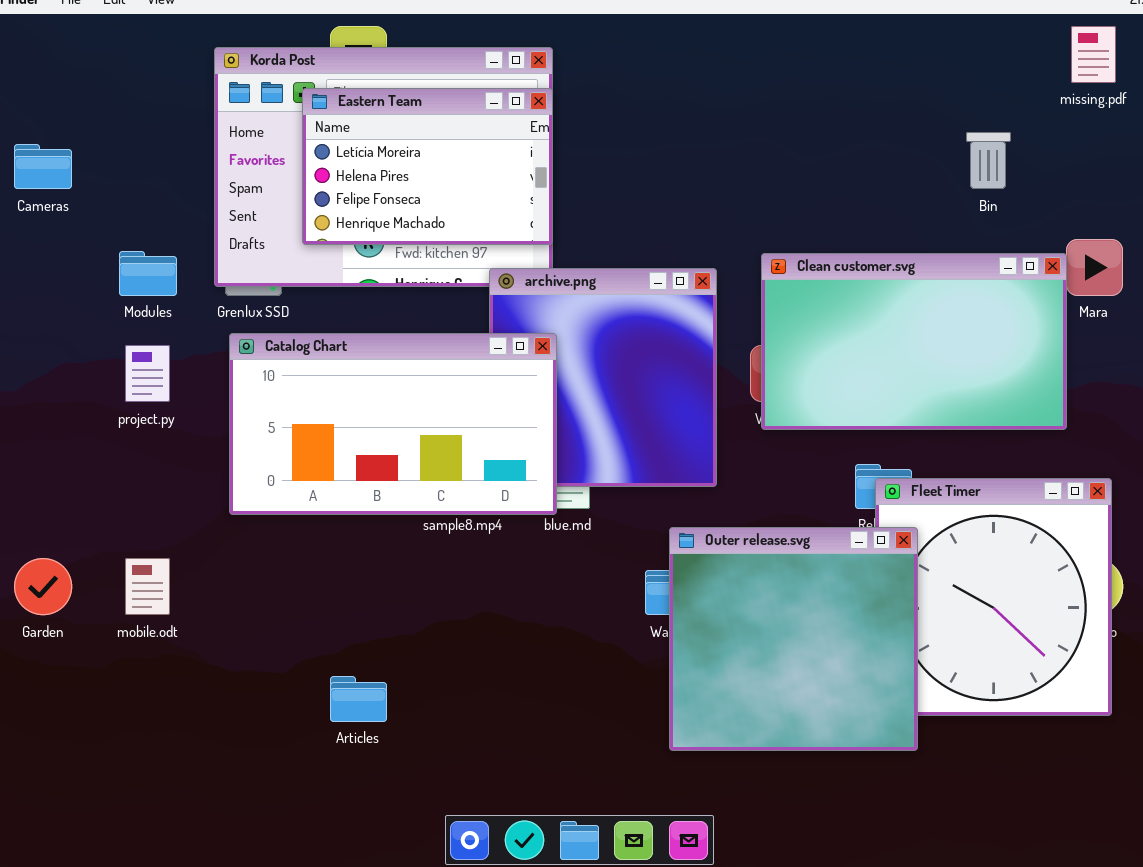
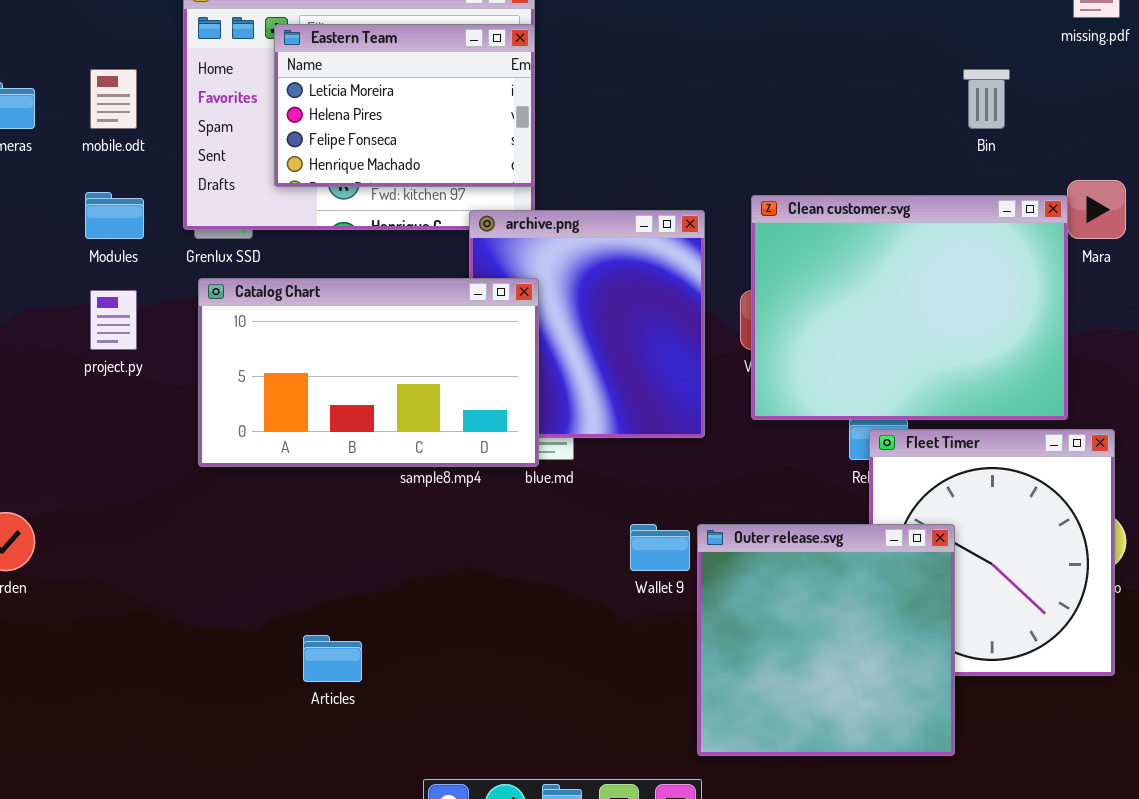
Clean customer.svg: [761,253,1067,430] -> [751,195,1068,420], resized
Outer release.svg: [669,527,918,751] -> [697,524,955,756], moved
mobile.odt: [125,558,170,615] -> [90,69,137,129], moved

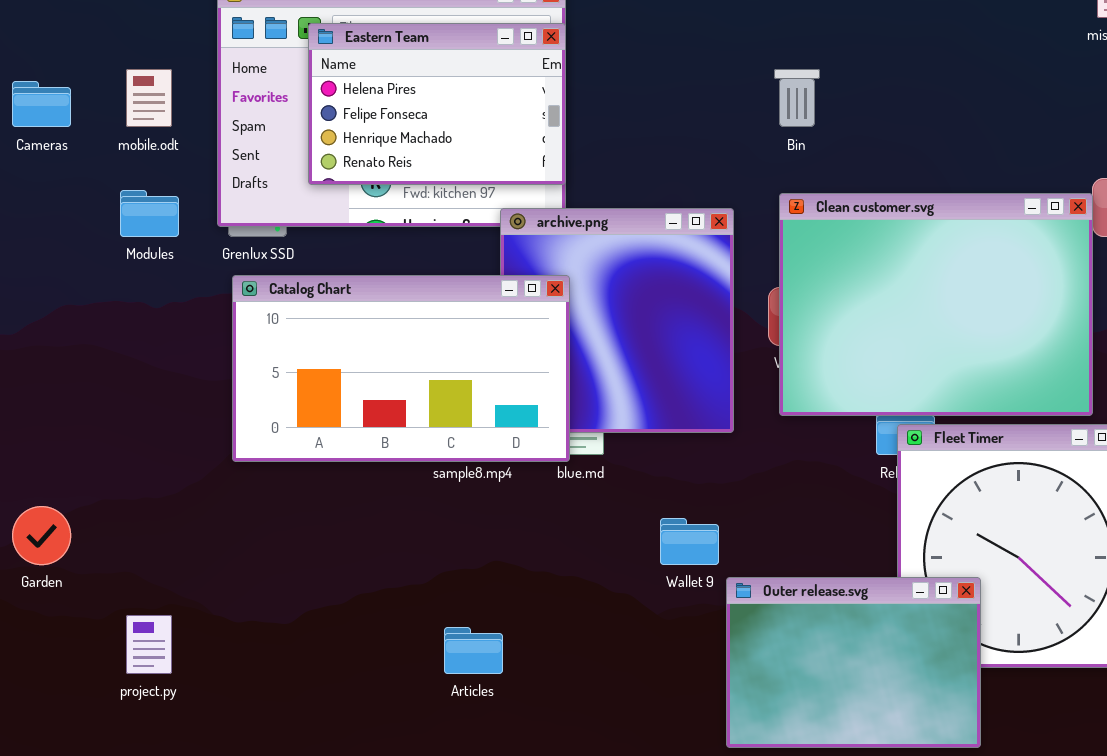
Eastern Team: [274,24,535,187] -> [308,23,566,185], scrolled down 1 row
Bin: [963,69,1010,129] -> [774,69,820,127], moved
project.py: [90,290,137,350] -> [126,615,172,674], moved
Outer release.svg: [697,524,955,756] -> [726,577,981,748], resized
Articles: [303,635,362,682] -> [444,627,503,674], moved

